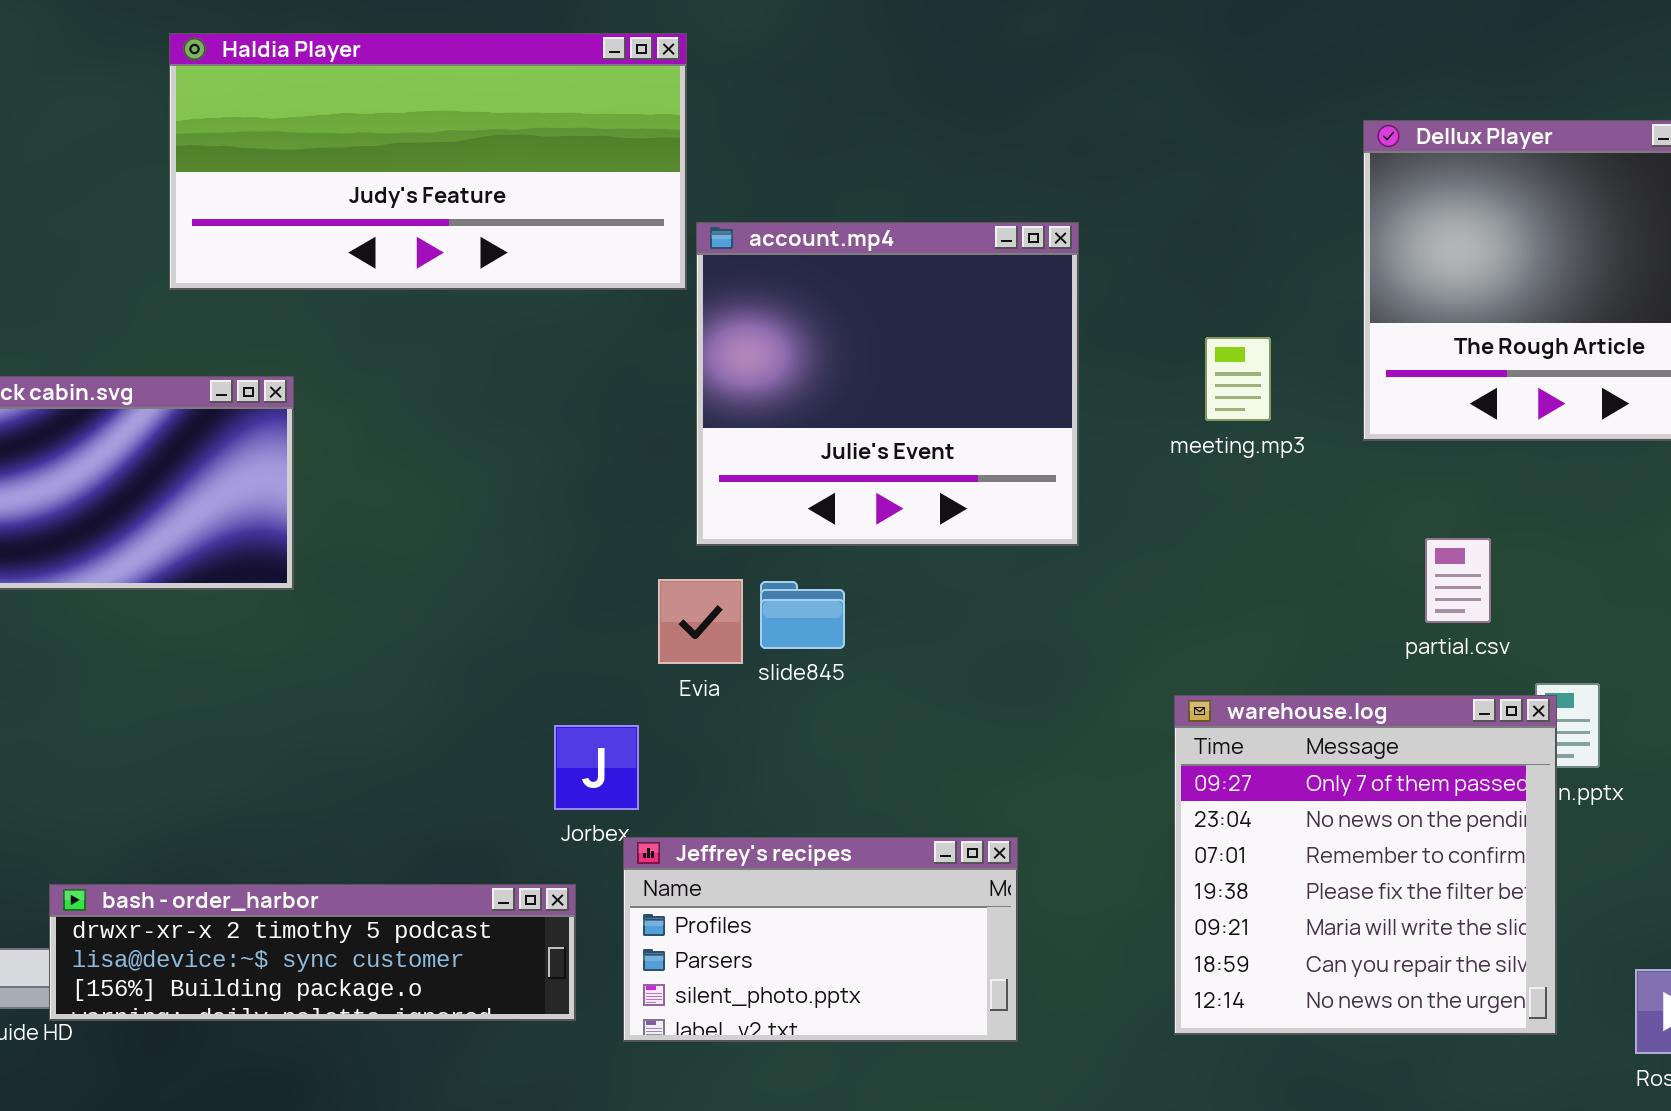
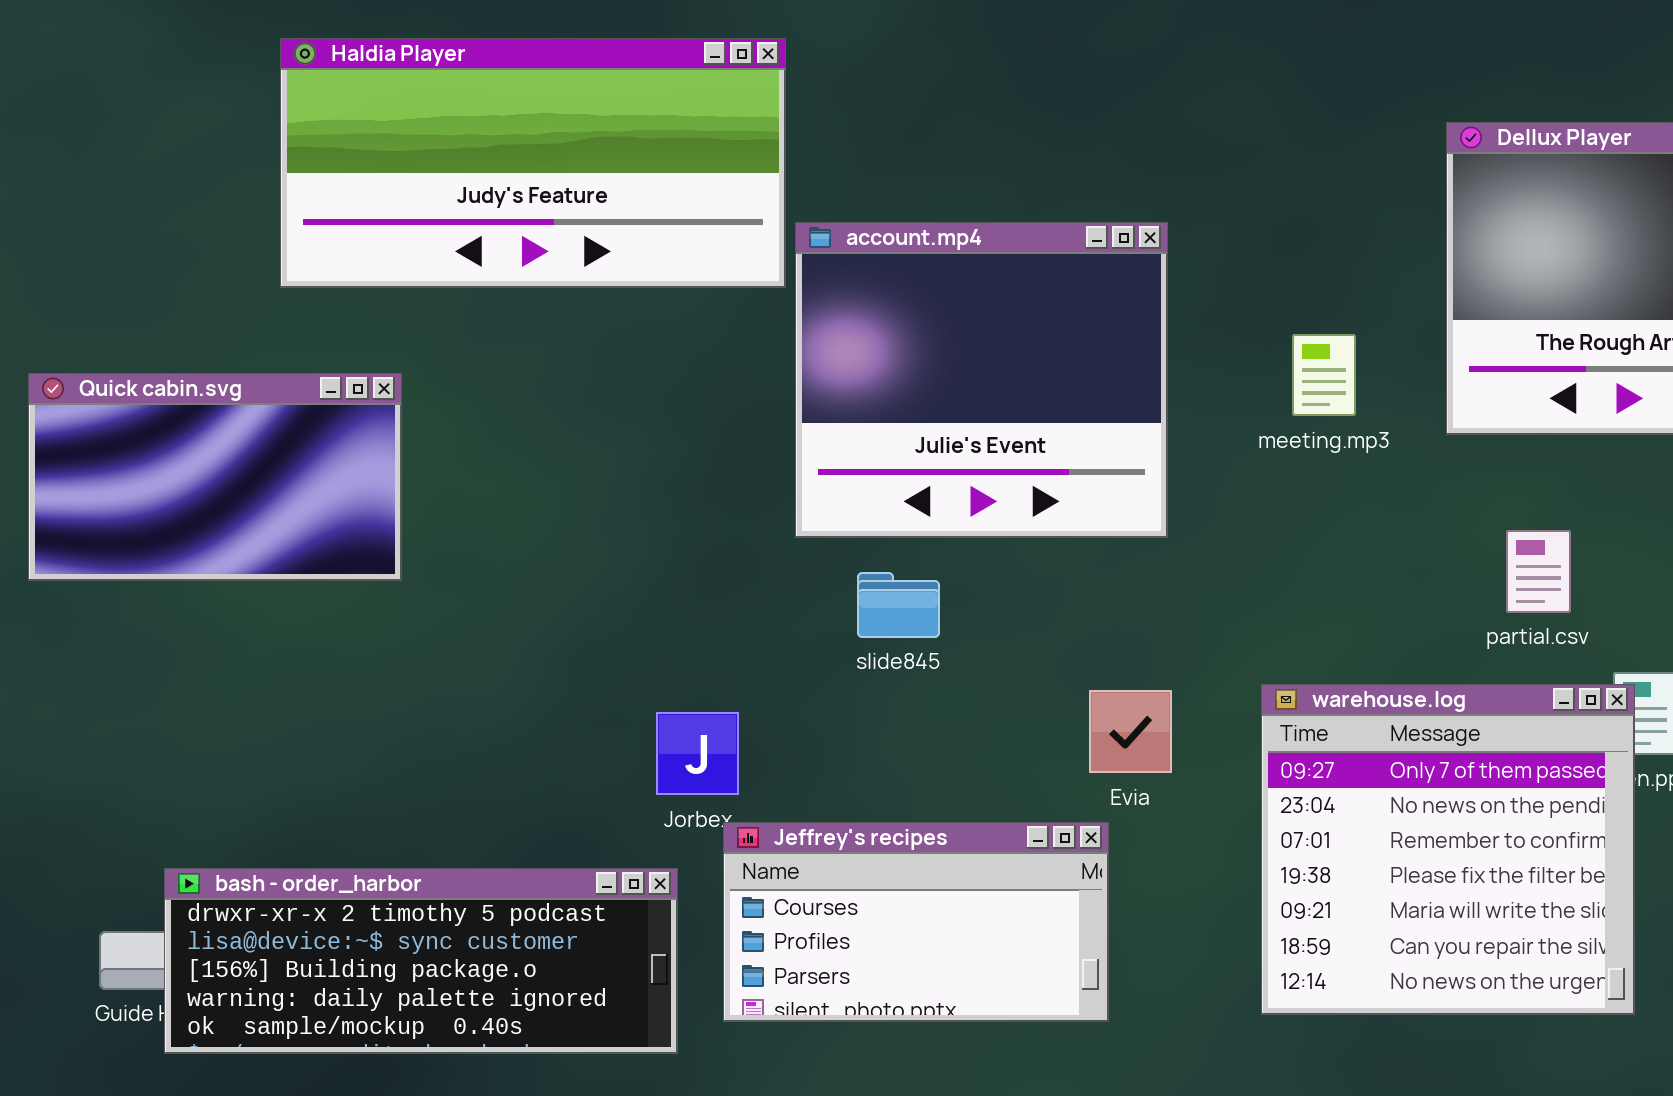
Evia: [658,579,743,664] -> [1089,690,1172,773], moved
Jeffrey's recipes: [623,837,1018,1042] -> [723,822,1109,1022], scrolled up 1 row
bash - order_harbor: [49,884,576,1021] -> [164,868,678,1054], resized

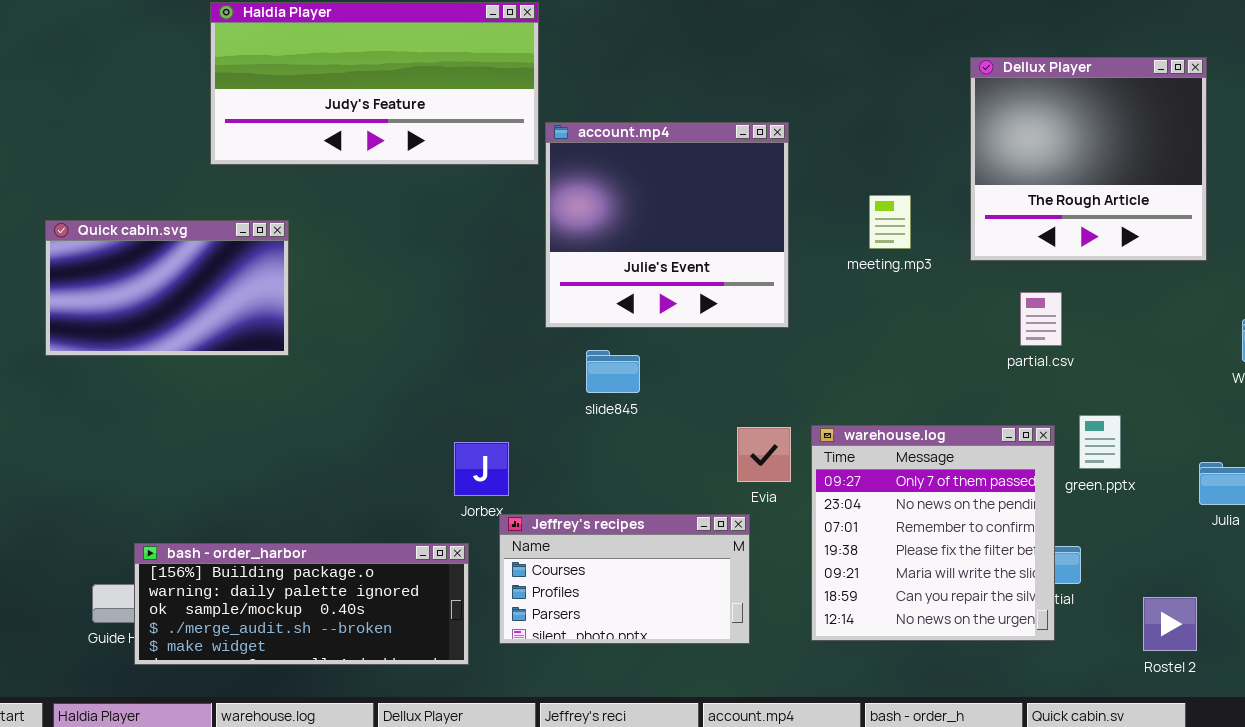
partial.csv: [1506,530,1571,613] -> [1020,292,1062,346], moved
warehouse.log: [1261,684,1635,1015] -> [811,425,1055,641], moved
bash - order_harbor: [164,868,678,1054] -> [134,543,469,665], scrolled down 2 rows

